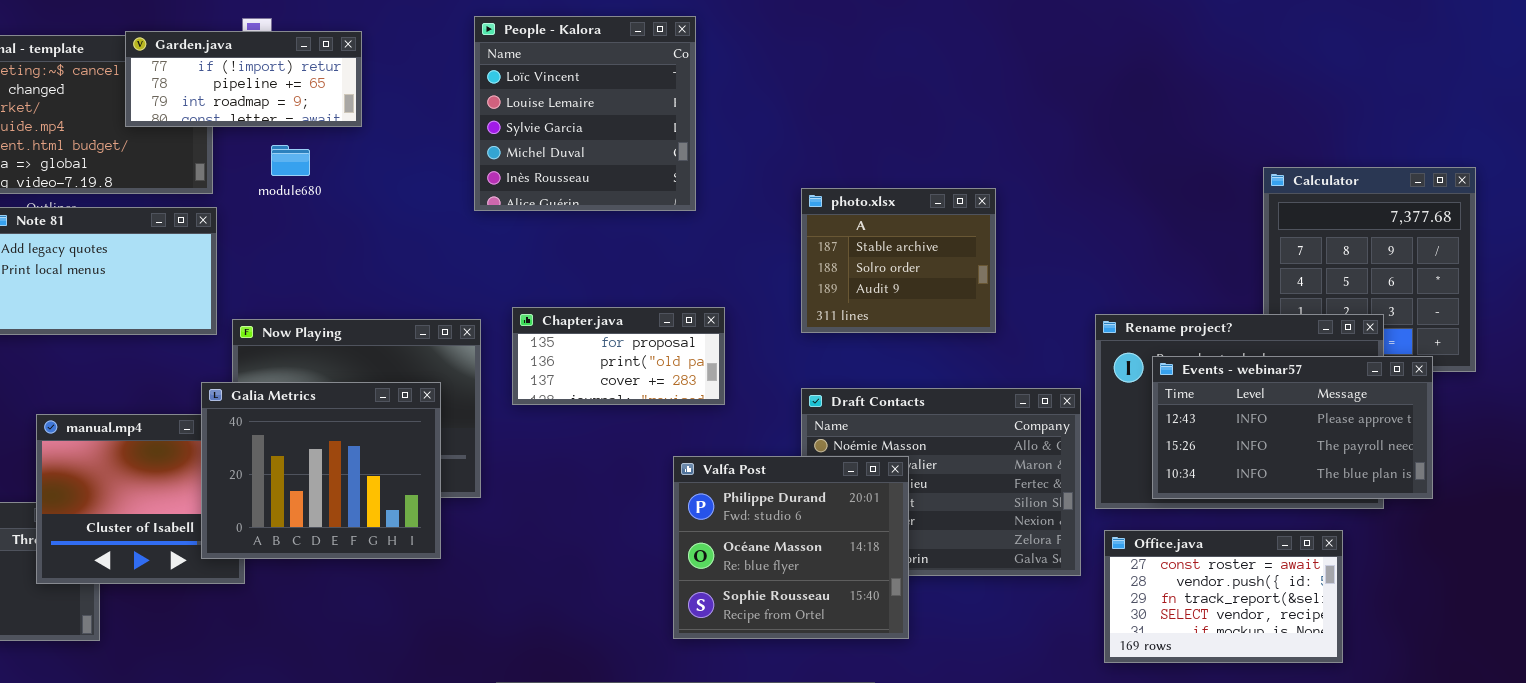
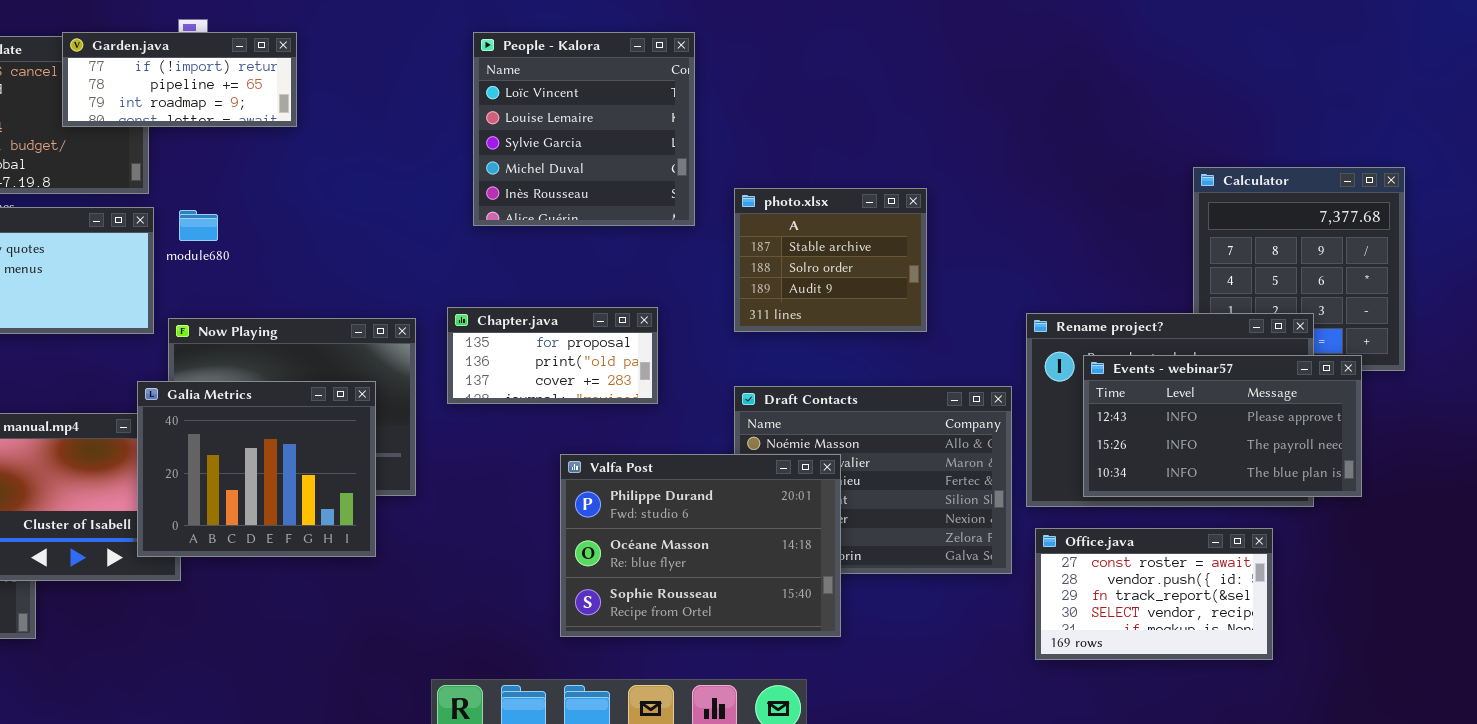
People - Kalora: [474,16,696,211] -> [473,32,695,226], moved
module680: [271,145,310,176] -> [179,210,218,241], moved
Valfa Post: [673,456,909,639] -> [560,454,841,637], resized

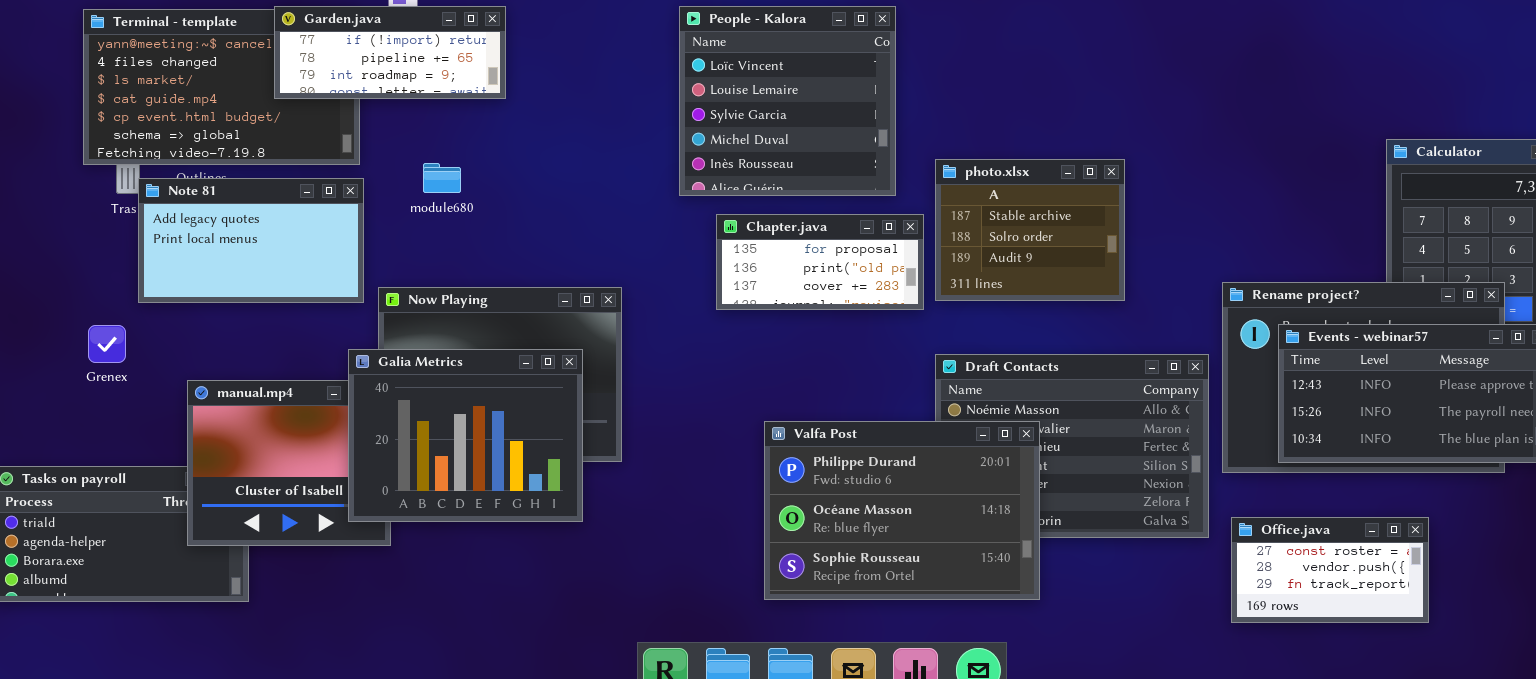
module680: [179,210,218,241] -> [423,163,461,193], moved
Chapter.java: [447,307,658,404] -> [716,214,924,310], moved
Office.java: [1035,528,1273,660] -> [1231,517,1429,623], resized

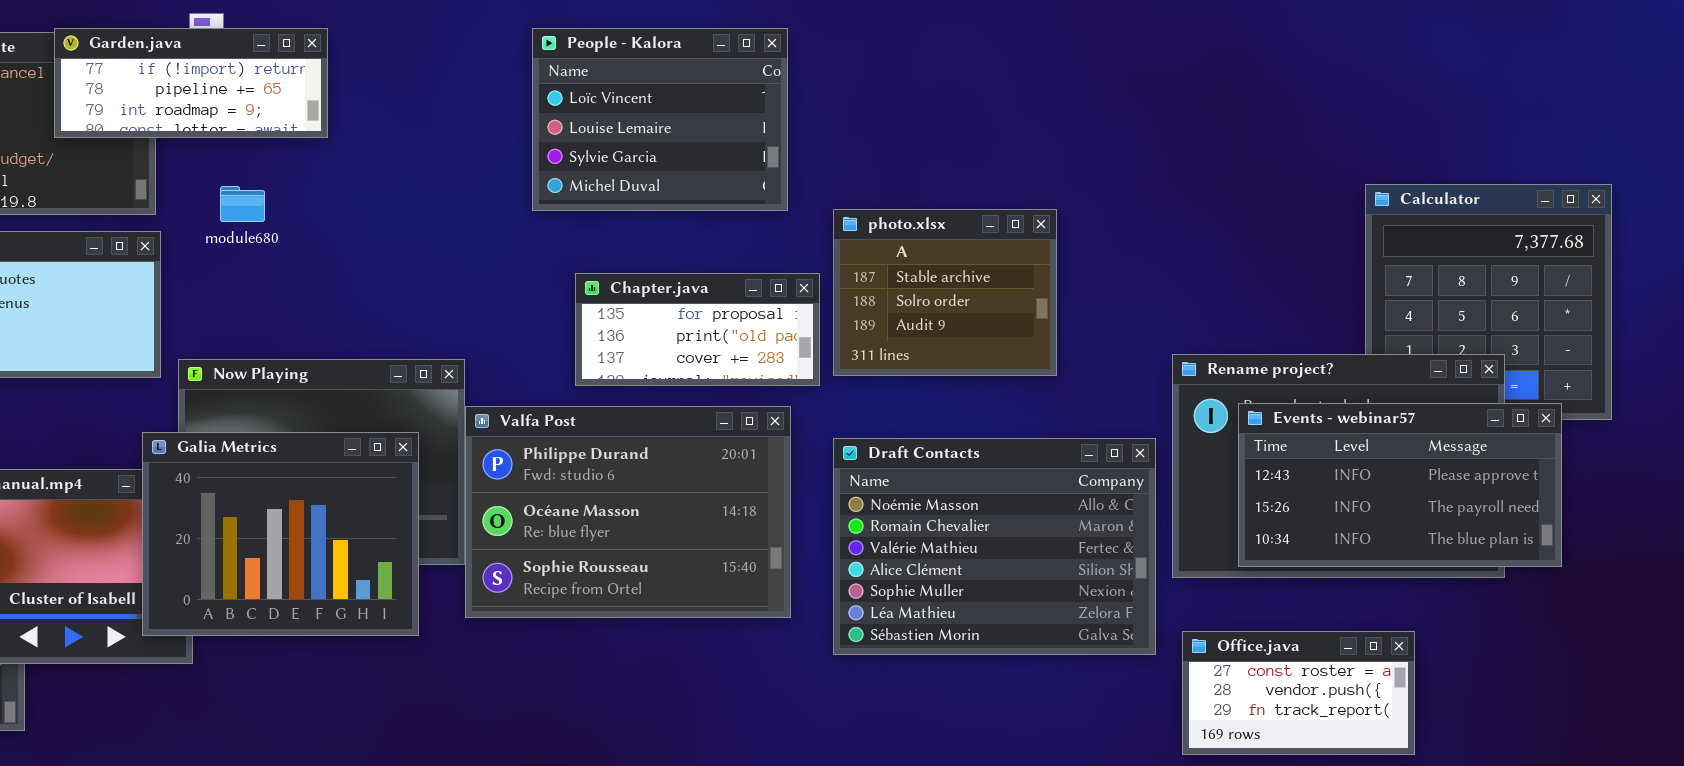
People - Kalora: [679,6,896,196] -> [532,28,788,211], resized
module680: [423,163,461,193] -> [220,186,265,222], moved
Valfa Post: [764,421,1040,600] -> [465,406,791,618], moved

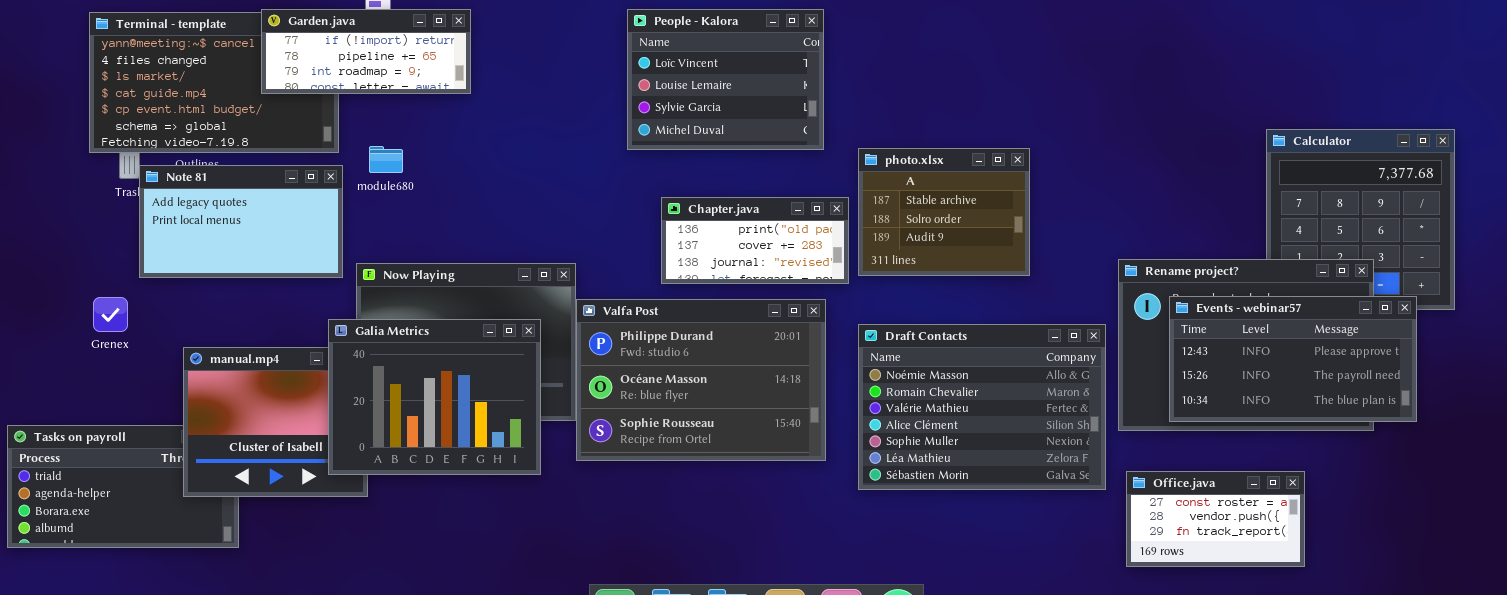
module680: [220,186,265,222] -> [369,146,403,173], moved
Chapter.java: [575,273,820,386] -> [661,197,849,284], scrolled down 1 row

